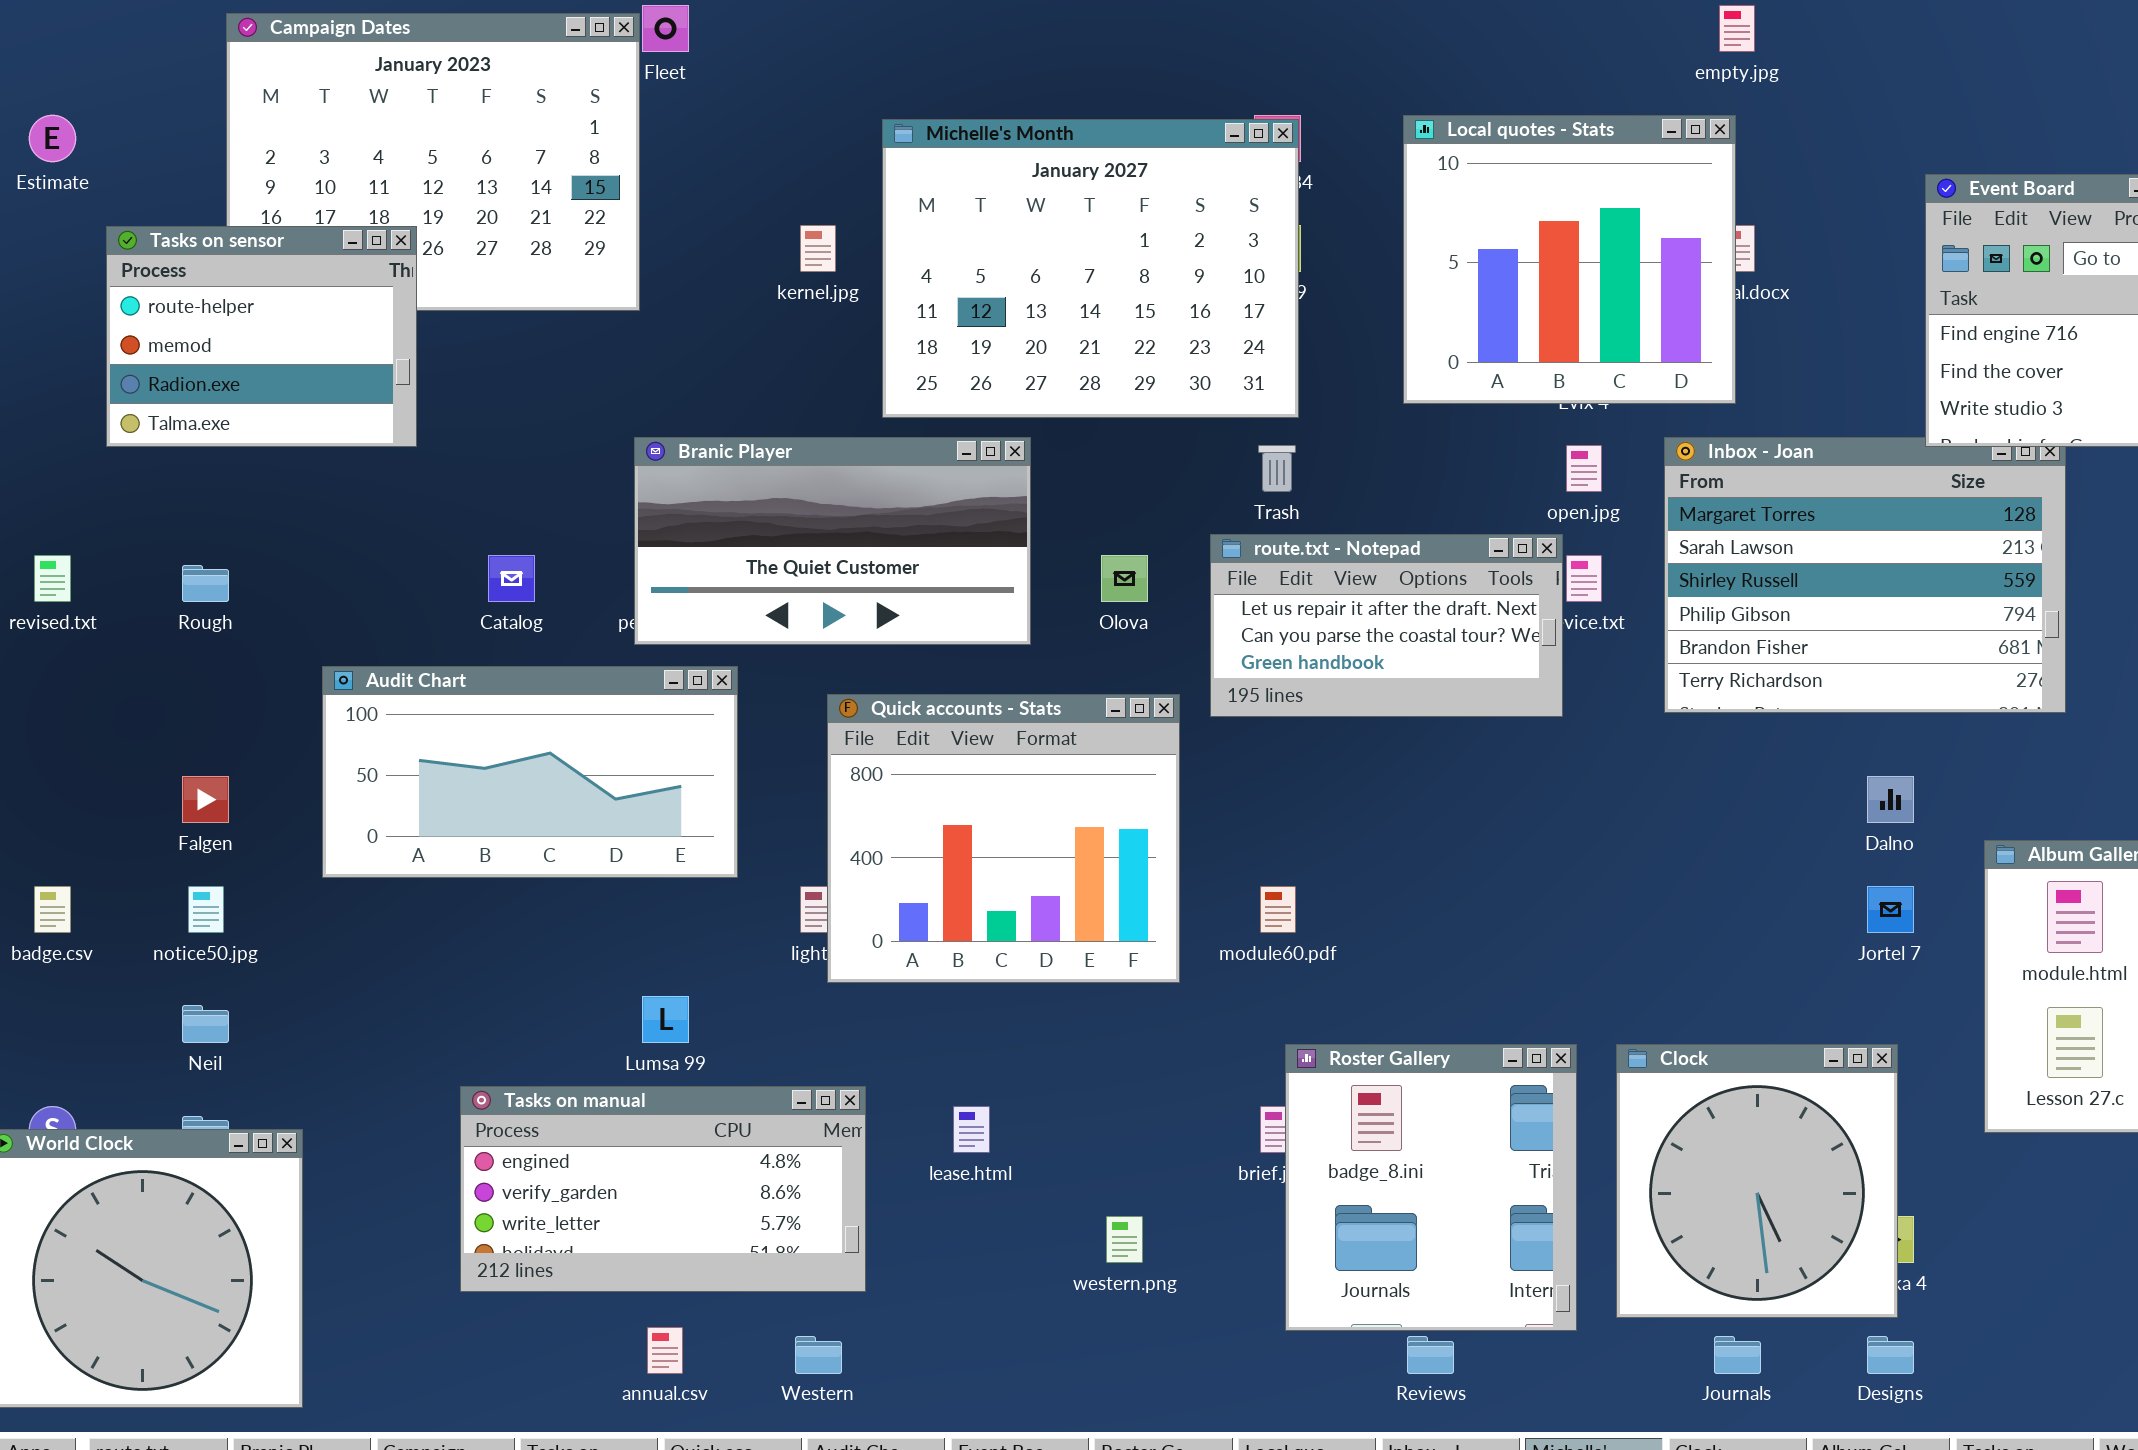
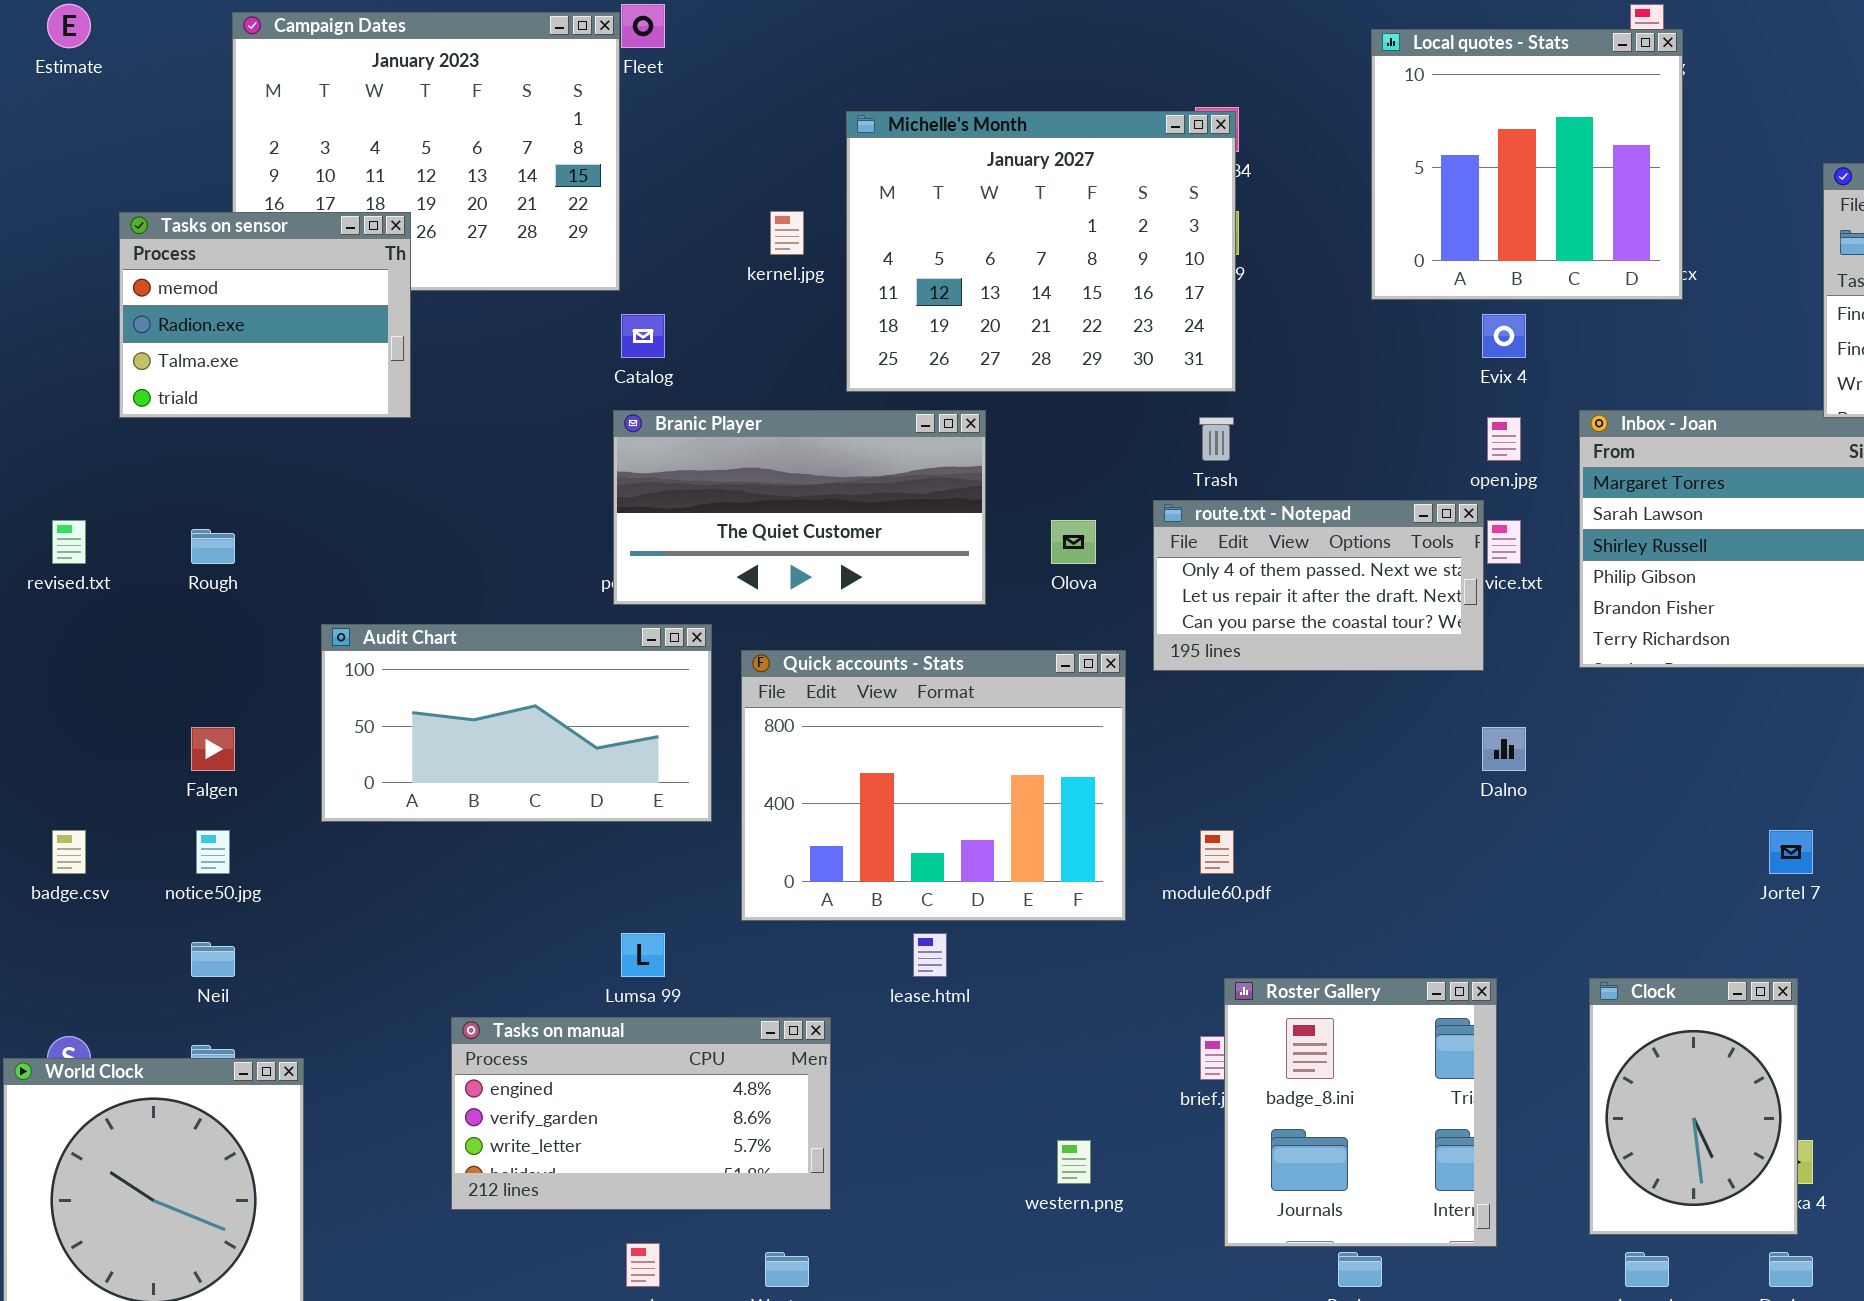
Estimate: [29,115,76,162] -> [47,4,91,48], moved
Local quotes - Stats: [1403,115,1736,404] -> [1371,29,1683,300], moved
Tasks on sensor: [106,226,417,447] -> [119,212,411,418], scrolled down 1 row
route.txt - Notepad: [1210,534,1563,717] -> [1153,500,1484,671], scrolled up 1 row
Catalog: [488,555,535,602] -> [621,314,665,358], moved
Quick accounts - Stats: [827,694,1180,983] -> [741,650,1126,921], resized
Dalno: [1867,776,1914,823] -> [1482,727,1526,771], moved
Clock: [1616,1044,1898,1318] -> [1589,978,1798,1235], resized
lease.html: [953,1106,990,1153] -> [913,933,947,977], moved

